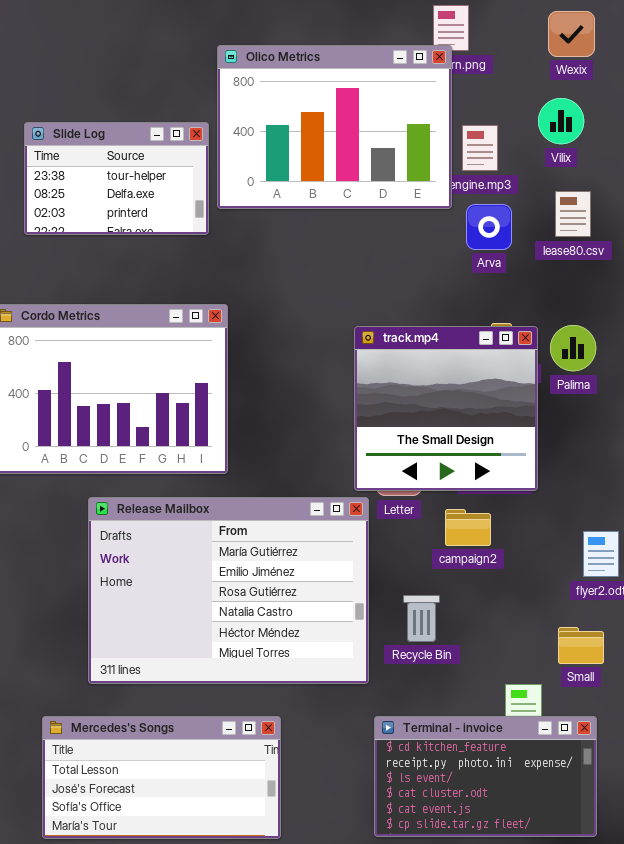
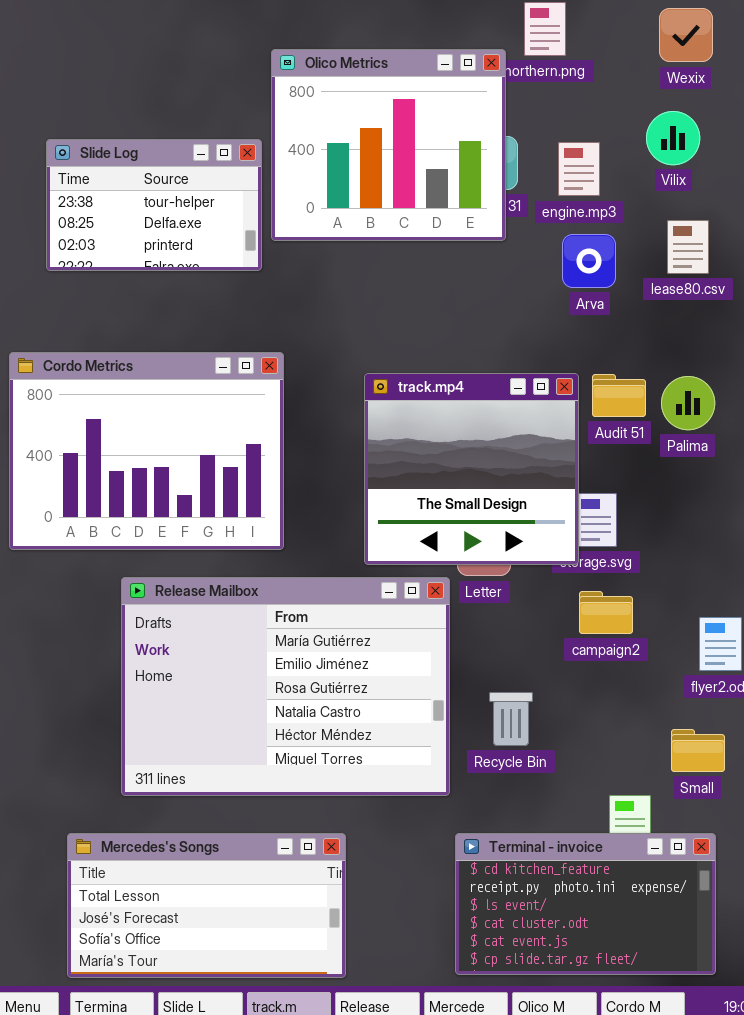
Olico Metrics: [217,45,452,209] -> [271,49,506,241], resized
track.mp4: [354,326,538,491] -> [364,373,579,565], moved
campaign2: [445,509,491,546] -> [579,591,633,634], moved

